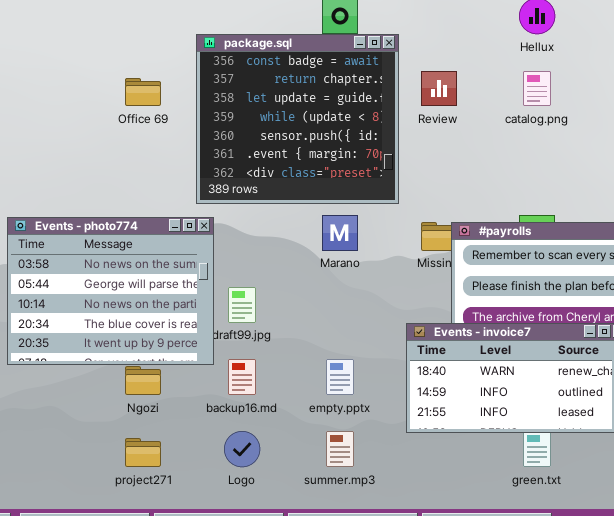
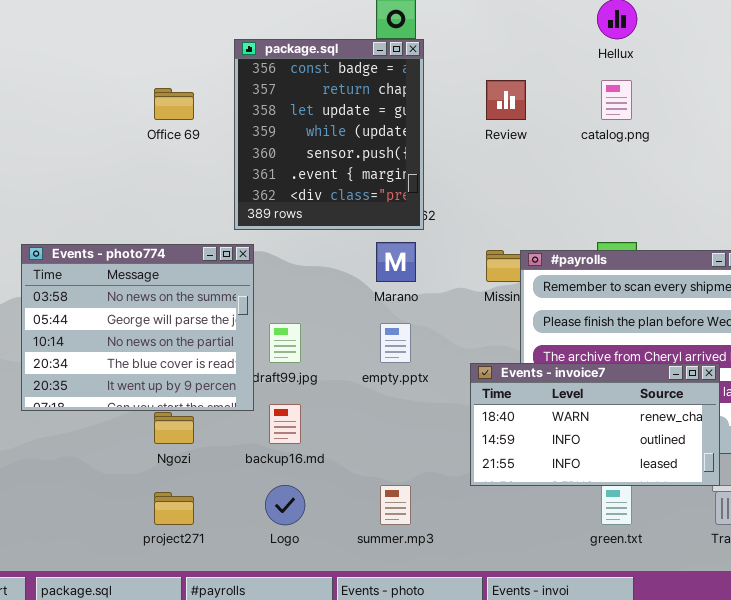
package.sql: [196,34,399,204] -> [234,39,424,230], resized
empty.pptx: [326,359,354,395] -> [380,323,411,363], moved

